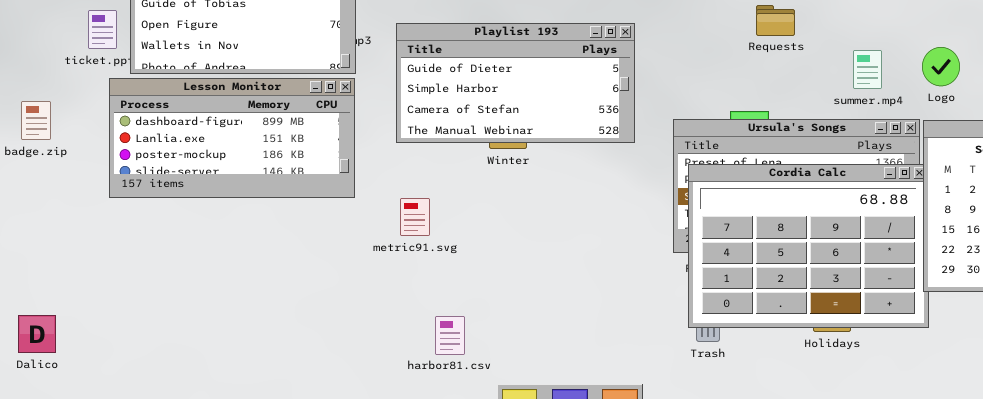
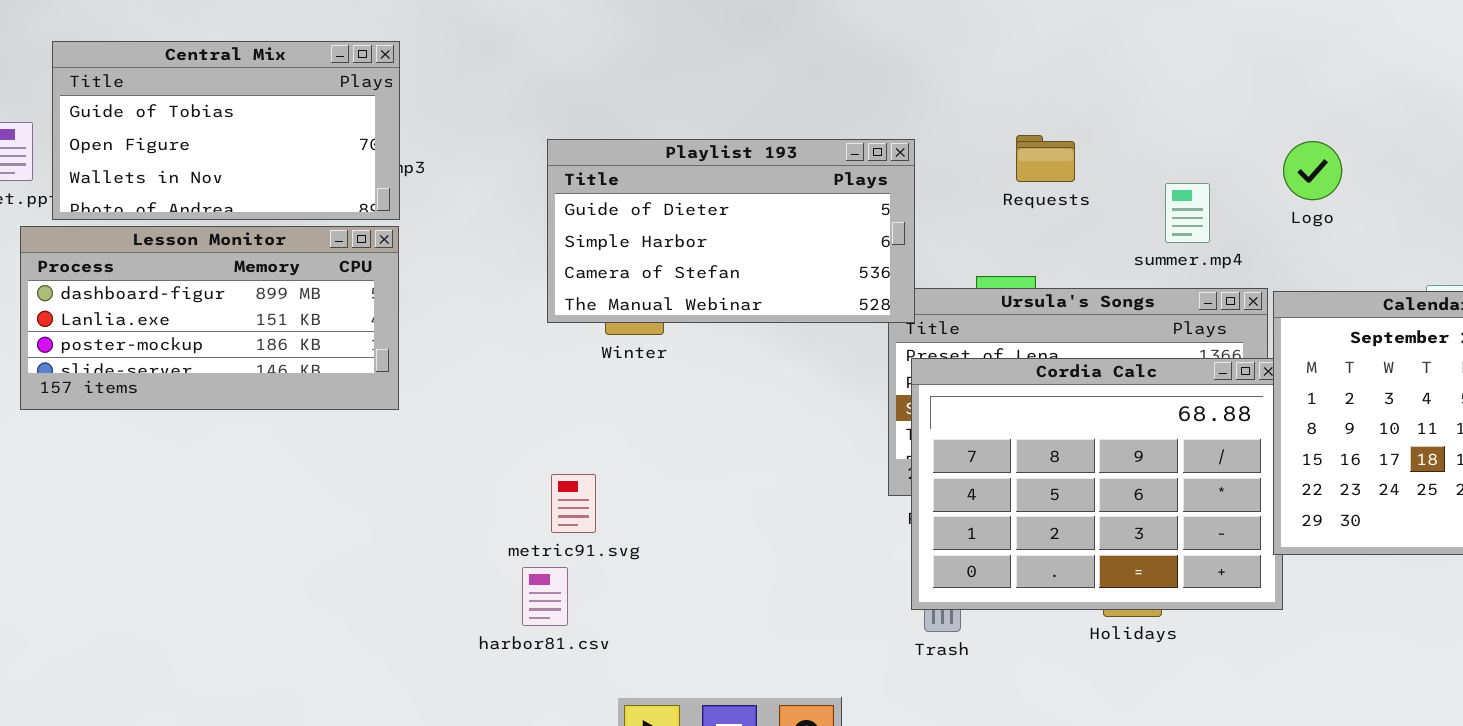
Requests: [756,5,795,36] -> [1016,135,1075,182], moved
Playlist 193: [396,23,635,143] -> [547,139,915,323], moved
Logo: [922,47,960,86] -> [1283,141,1342,200], moved
metric91.svg: [400,198,430,236] -> [551,474,596,533], moved
harbor81.csv: [435,316,465,355] -> [522,567,568,626], moved

